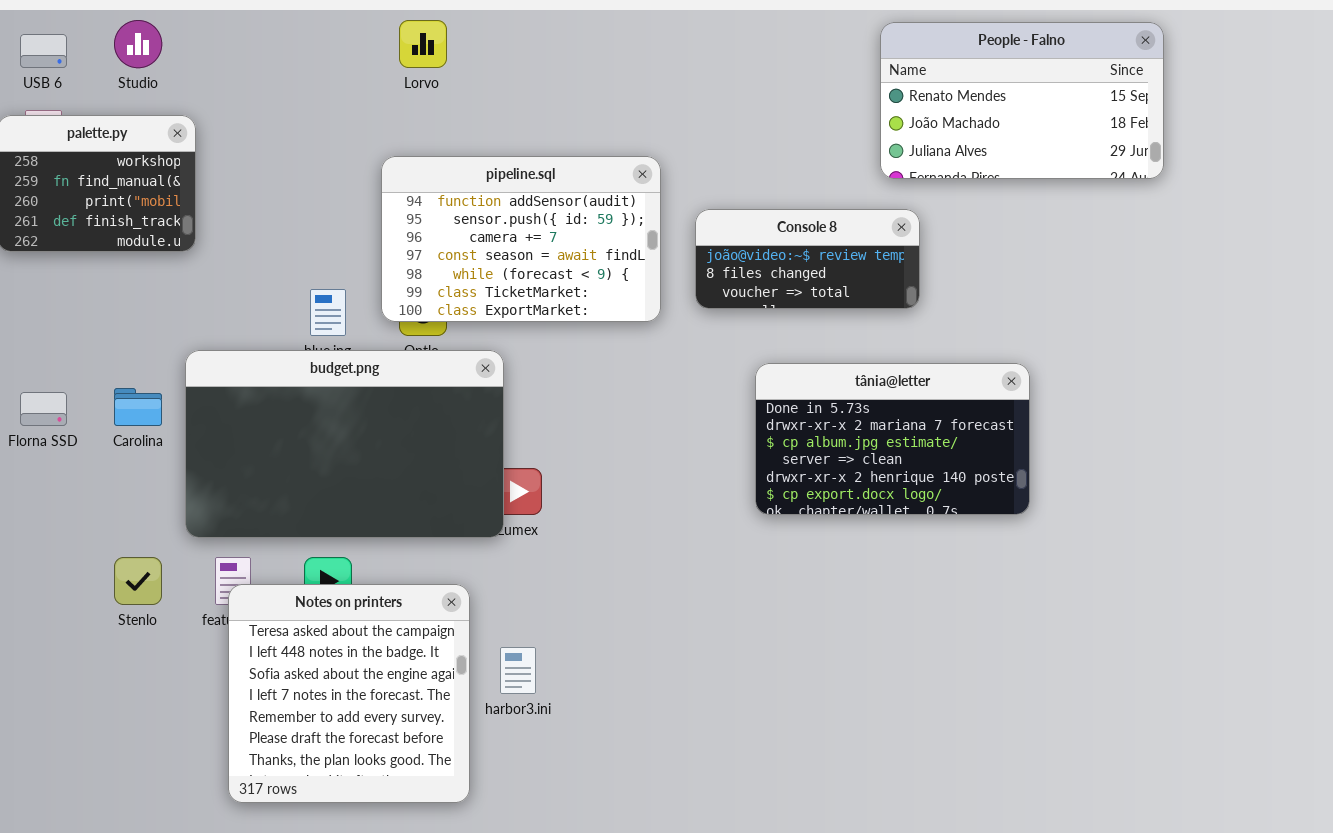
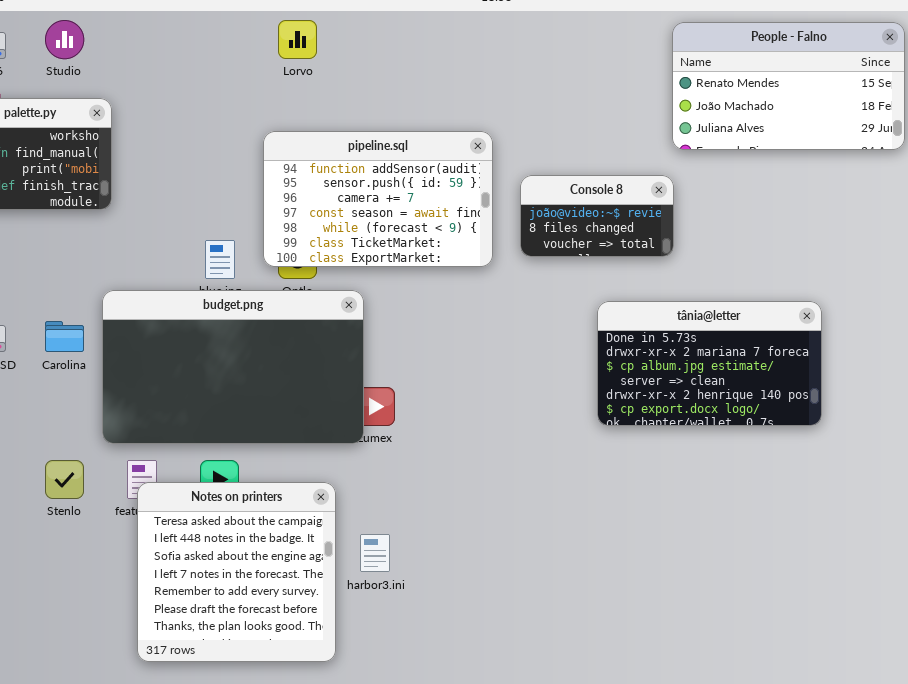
Console 8: [695,209,920,309] -> [520,175,674,257], resized
tânia@letter: [755,363,1030,515] -> [597,301,822,426], moved

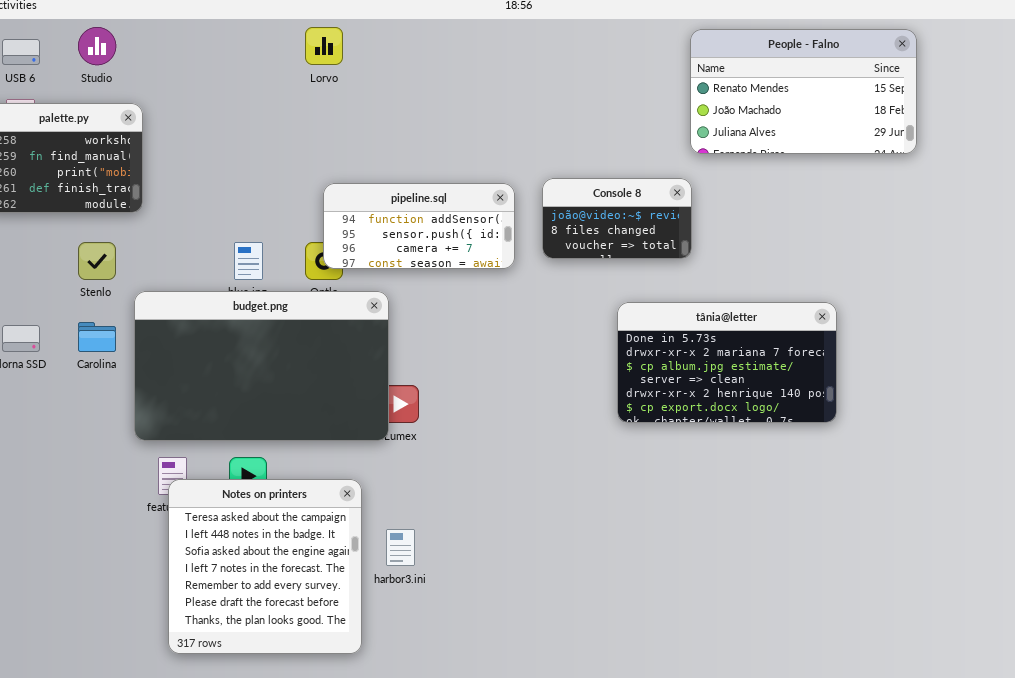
pipeline.sql: [263,131,493,267] -> [323,183,515,269], resized
Stenlo: [45,460,84,499] -> [78,242,116,280], moved

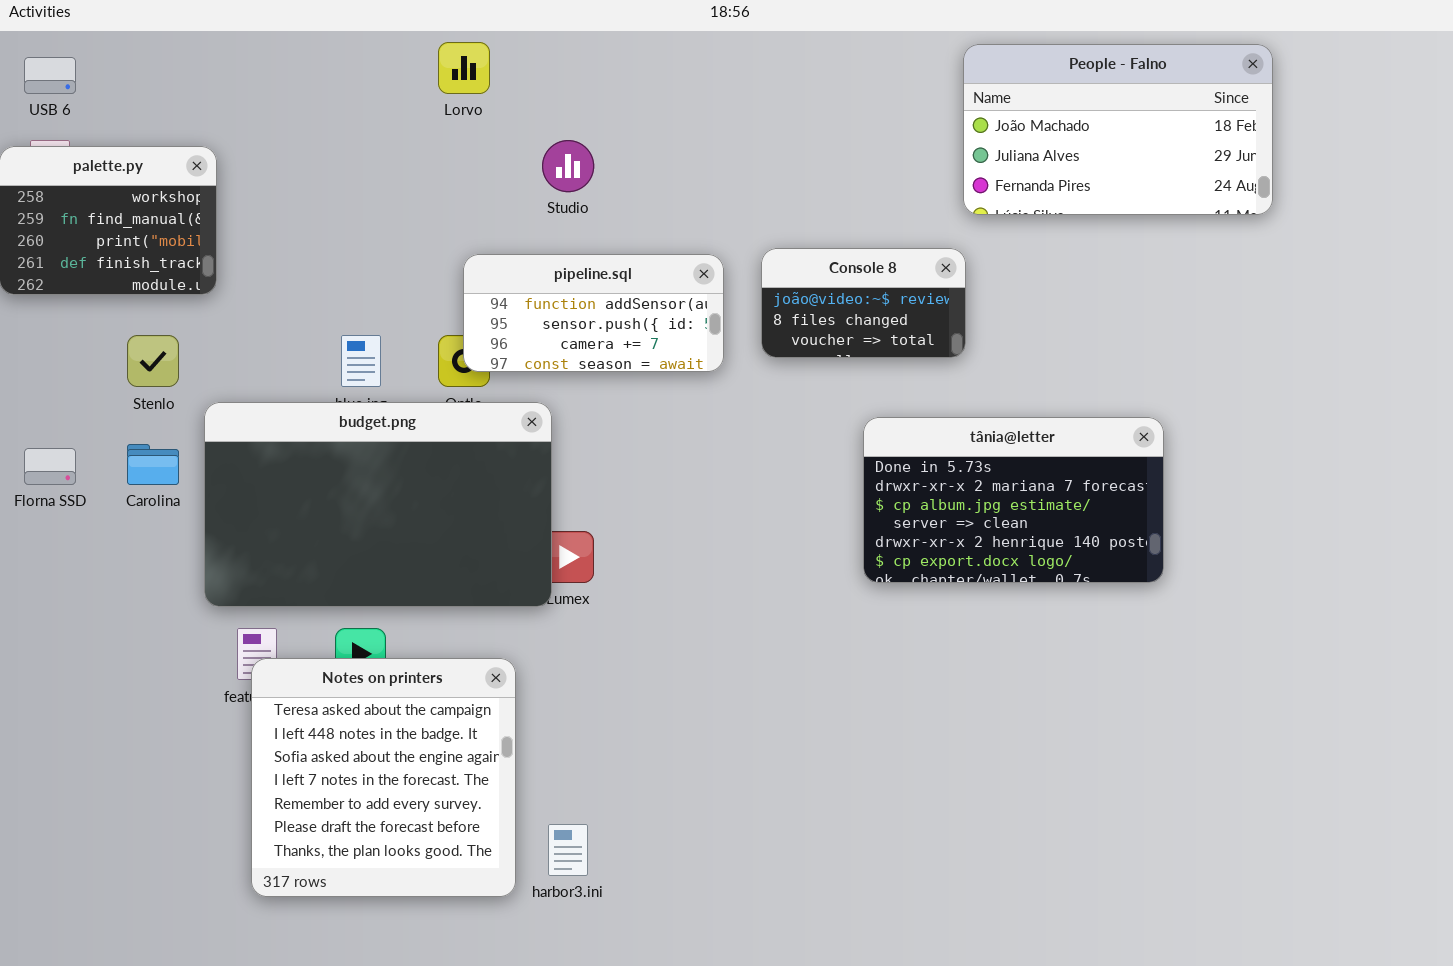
Studio: [78,27,116,65] -> [542,140,594,192], moved
People - Falno: [690,29,917,154] -> [963,44,1273,215], scrolled down 1 row
harbor3.ini: [386,529,415,566] -> [548,824,588,876], moved

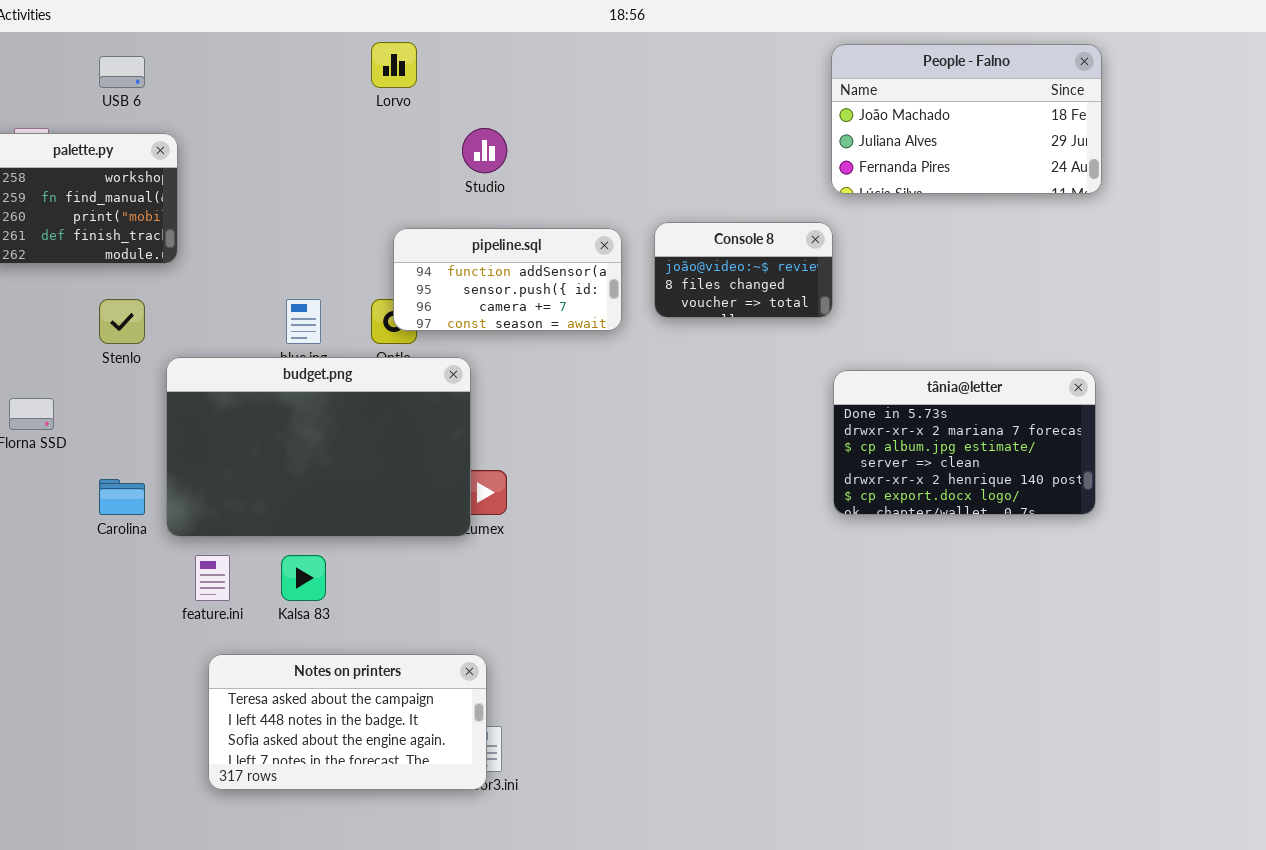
USB 6: [24,57,76,94] -> [99,56,145,88], moved
tânia@letter: [863,417,1164,583] -> [833,370,1096,515], moved
Carolina: [127,444,179,485] -> [99,479,145,515], moved
Notes on printers: [251,658,516,897] -> [208,654,487,790], resized

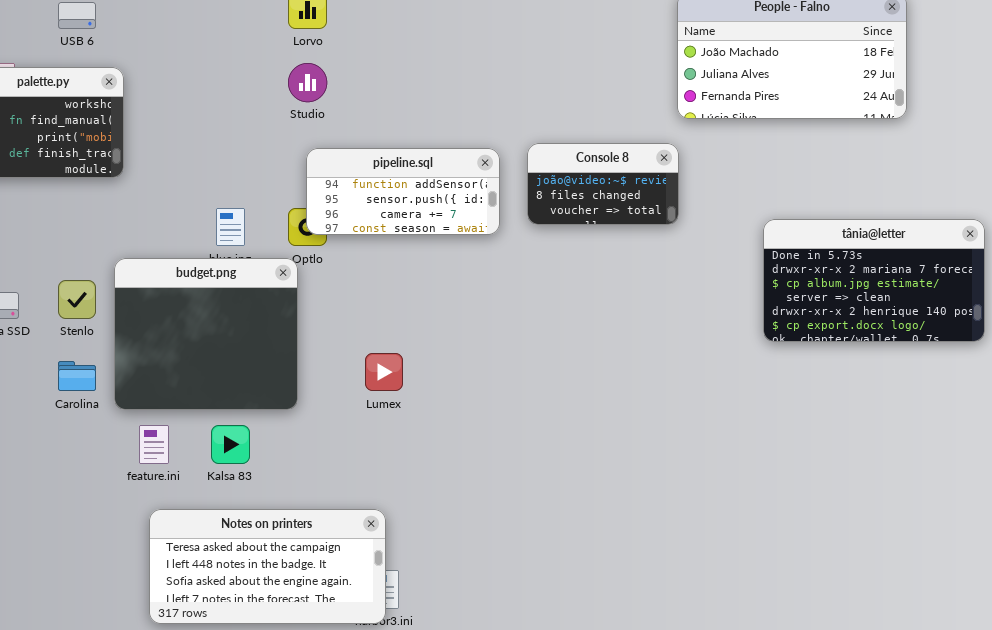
Studio: [462,128,507,173] -> [288,63,327,102], moved
Stenlo: [99,299,145,344] -> [58,280,96,319], moved
budget.png: [166,357,471,537] -> [114,258,298,410], resized
tânia@letter: [833,370,1096,515] -> [763,219,985,342], moved

